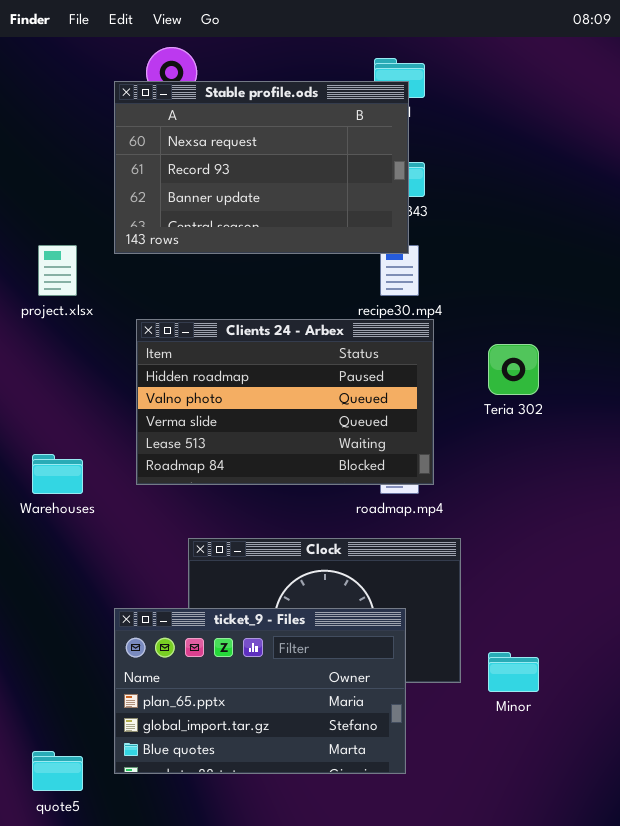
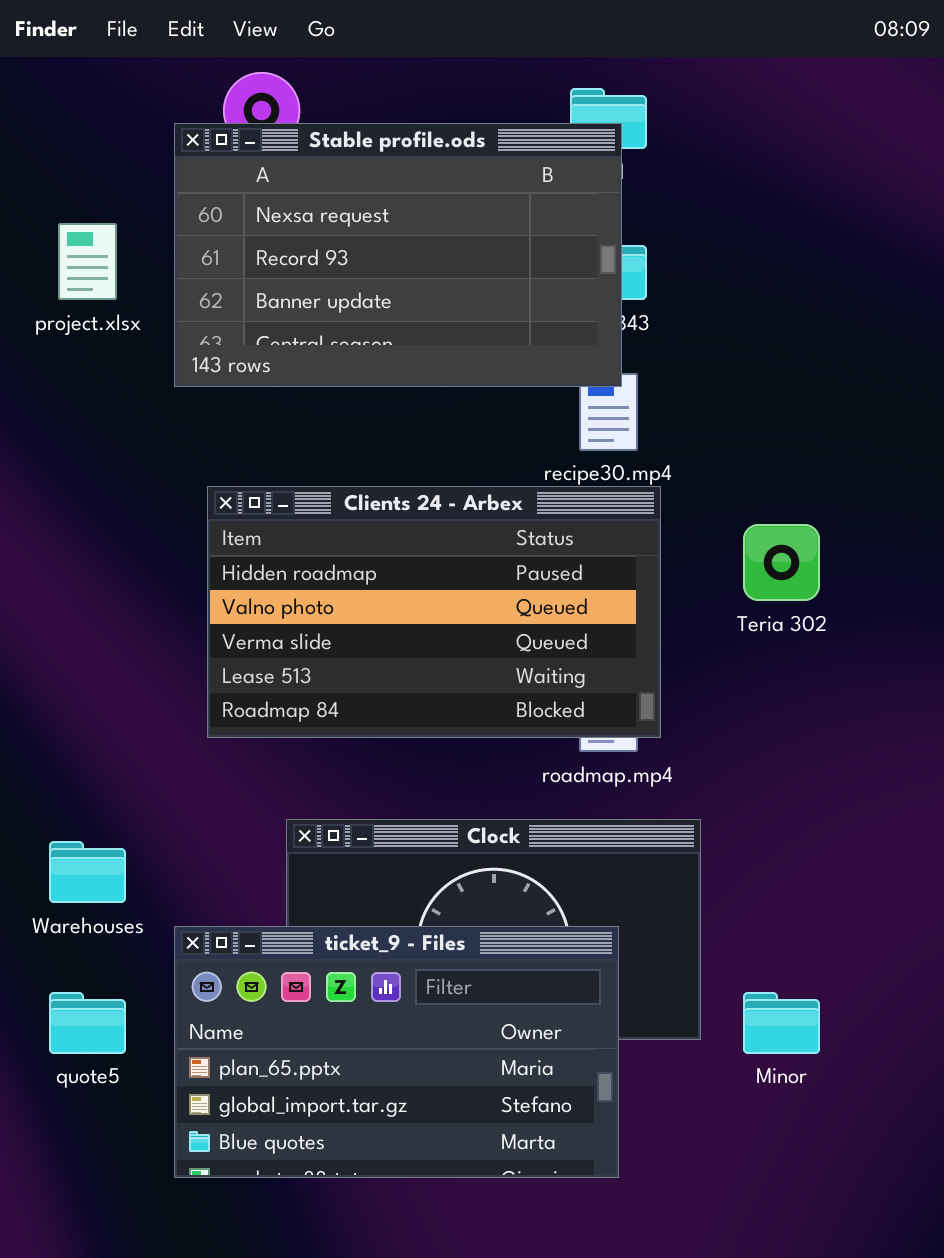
project.xlsx: [38,245,77,296] -> [58,223,117,300], moved
Warehouses: [32,454,83,494] -> [49,841,126,903], moved
quote5: [32,751,83,791] -> [49,992,126,1054], moved

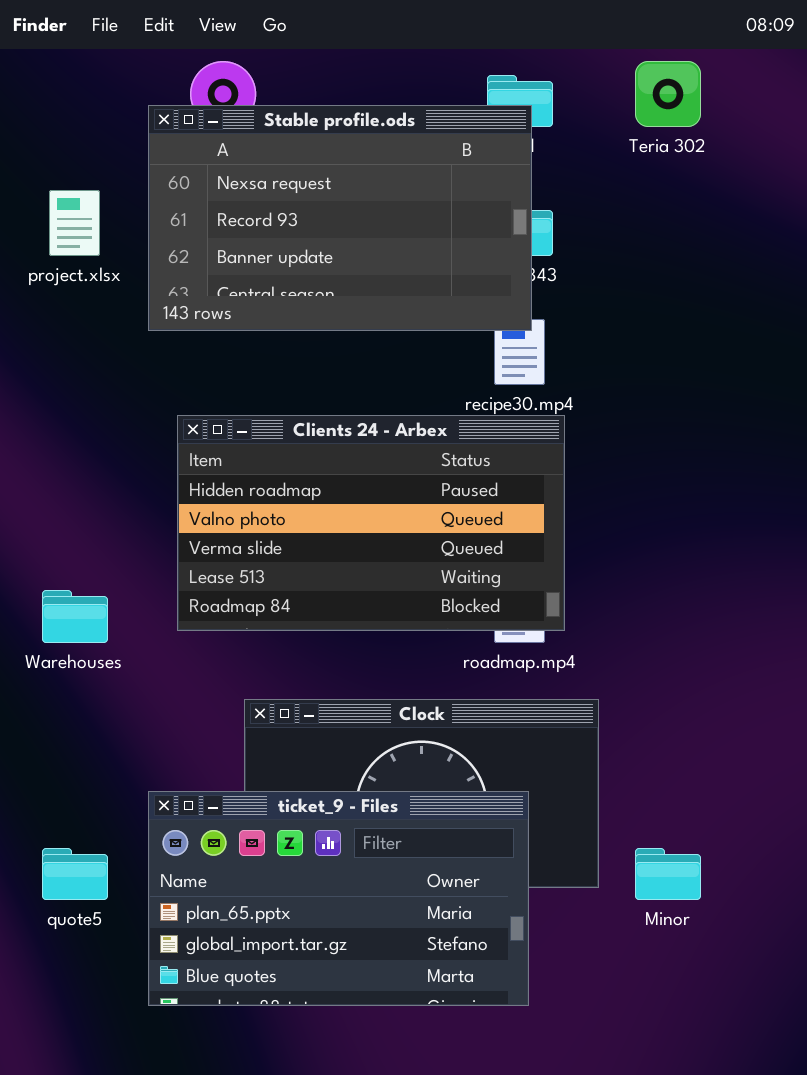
Teria 302: [743,524,820,601] -> [635,61,701,127], moved
Warehouses: [49,841,126,903] -> [42,590,108,643], moved

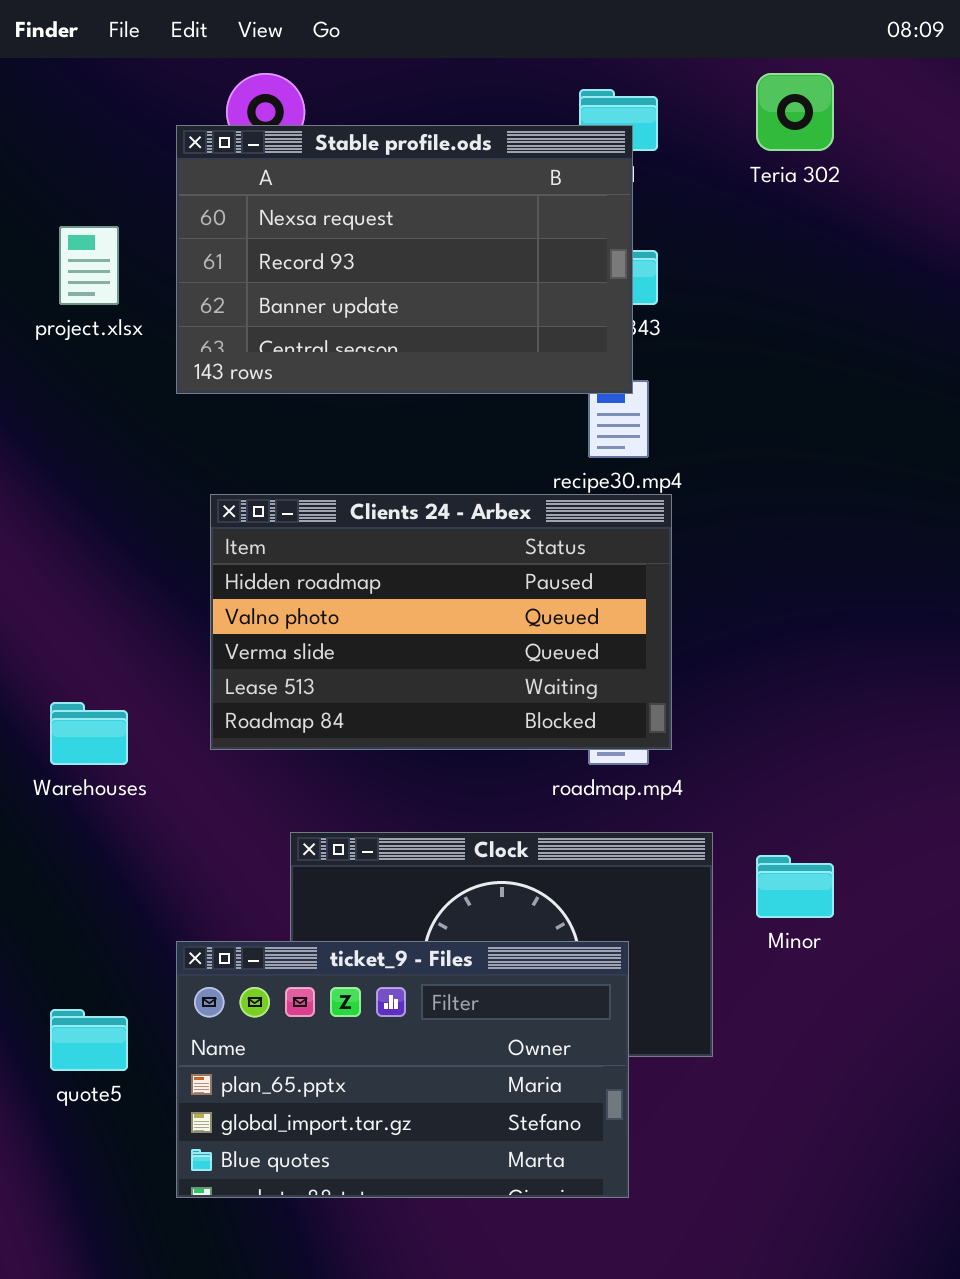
Minor: [635,848,701,900] -> [756,855,834,918], moved

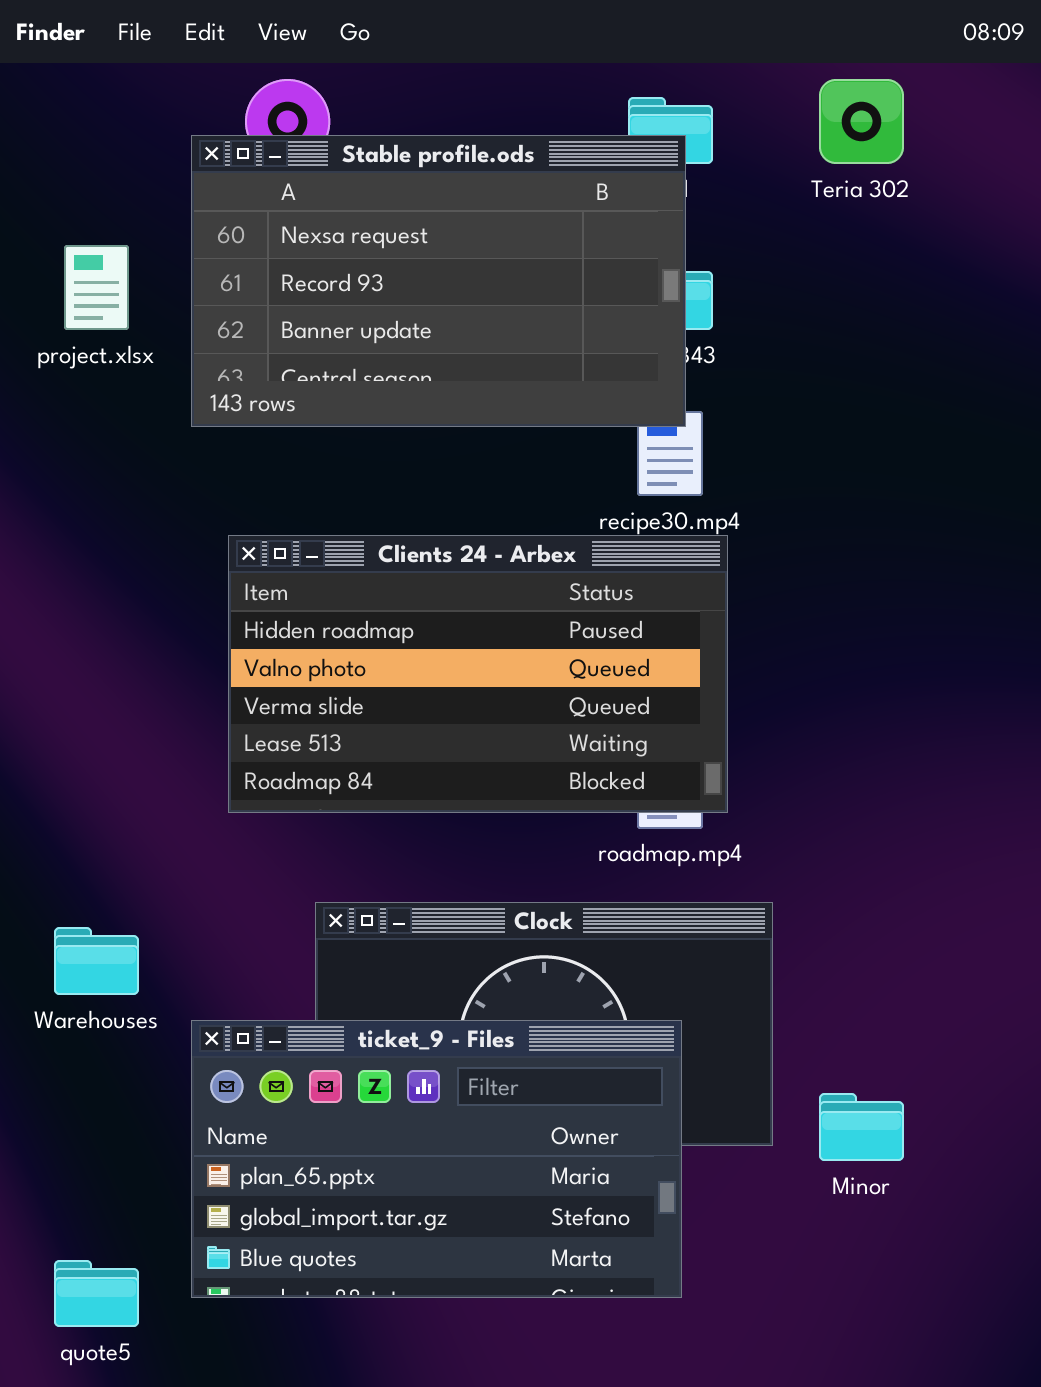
Warehouses: [50,702,128,765] -> [54,927,139,995], moved
Minor: [756,855,834,918] -> [819,1093,904,1161], moved
quote5: [50,1009,128,1071] -> [54,1260,139,1327], moved

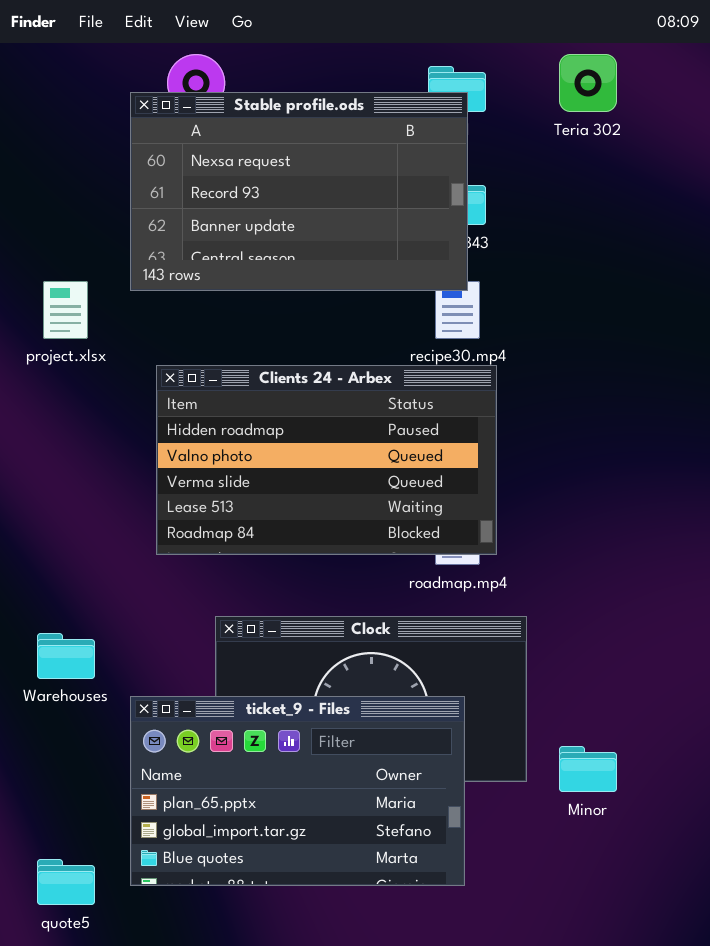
project.xlsx: [64,245,129,330] -> [43,281,88,339], moved

